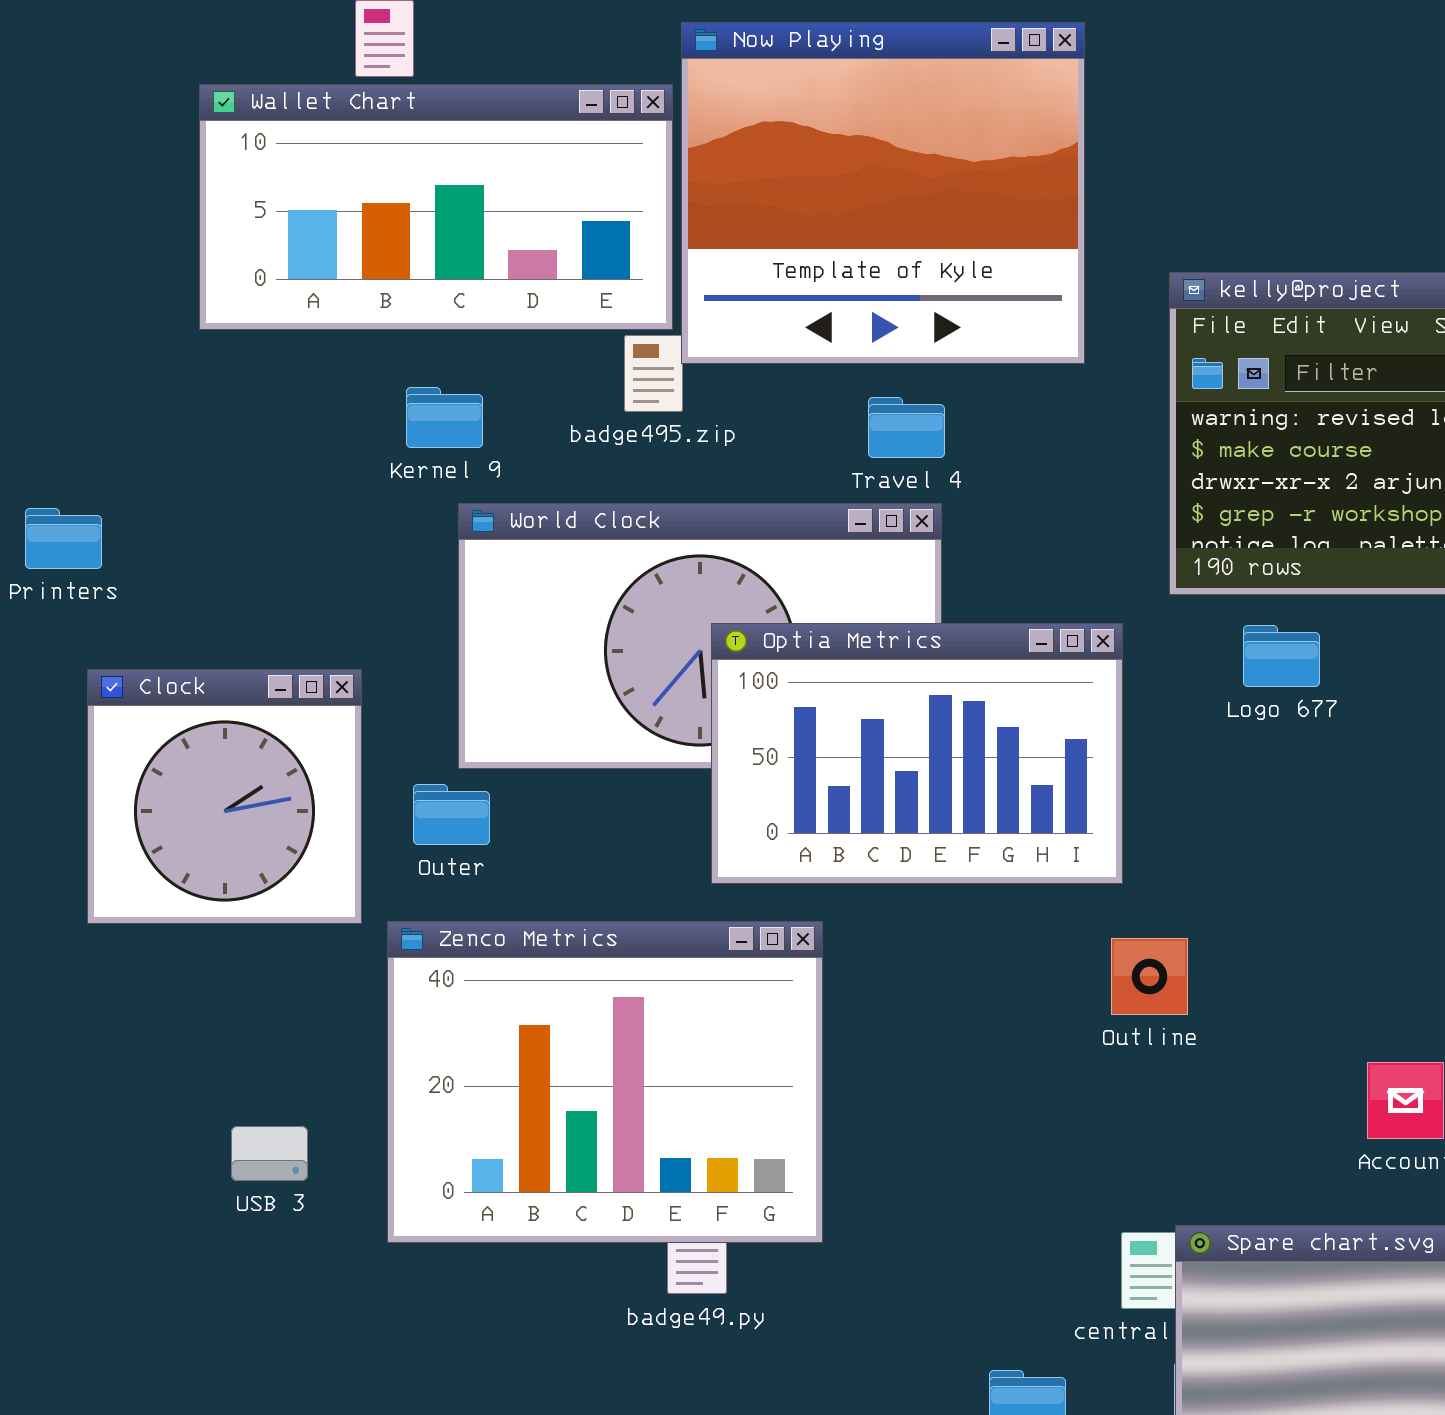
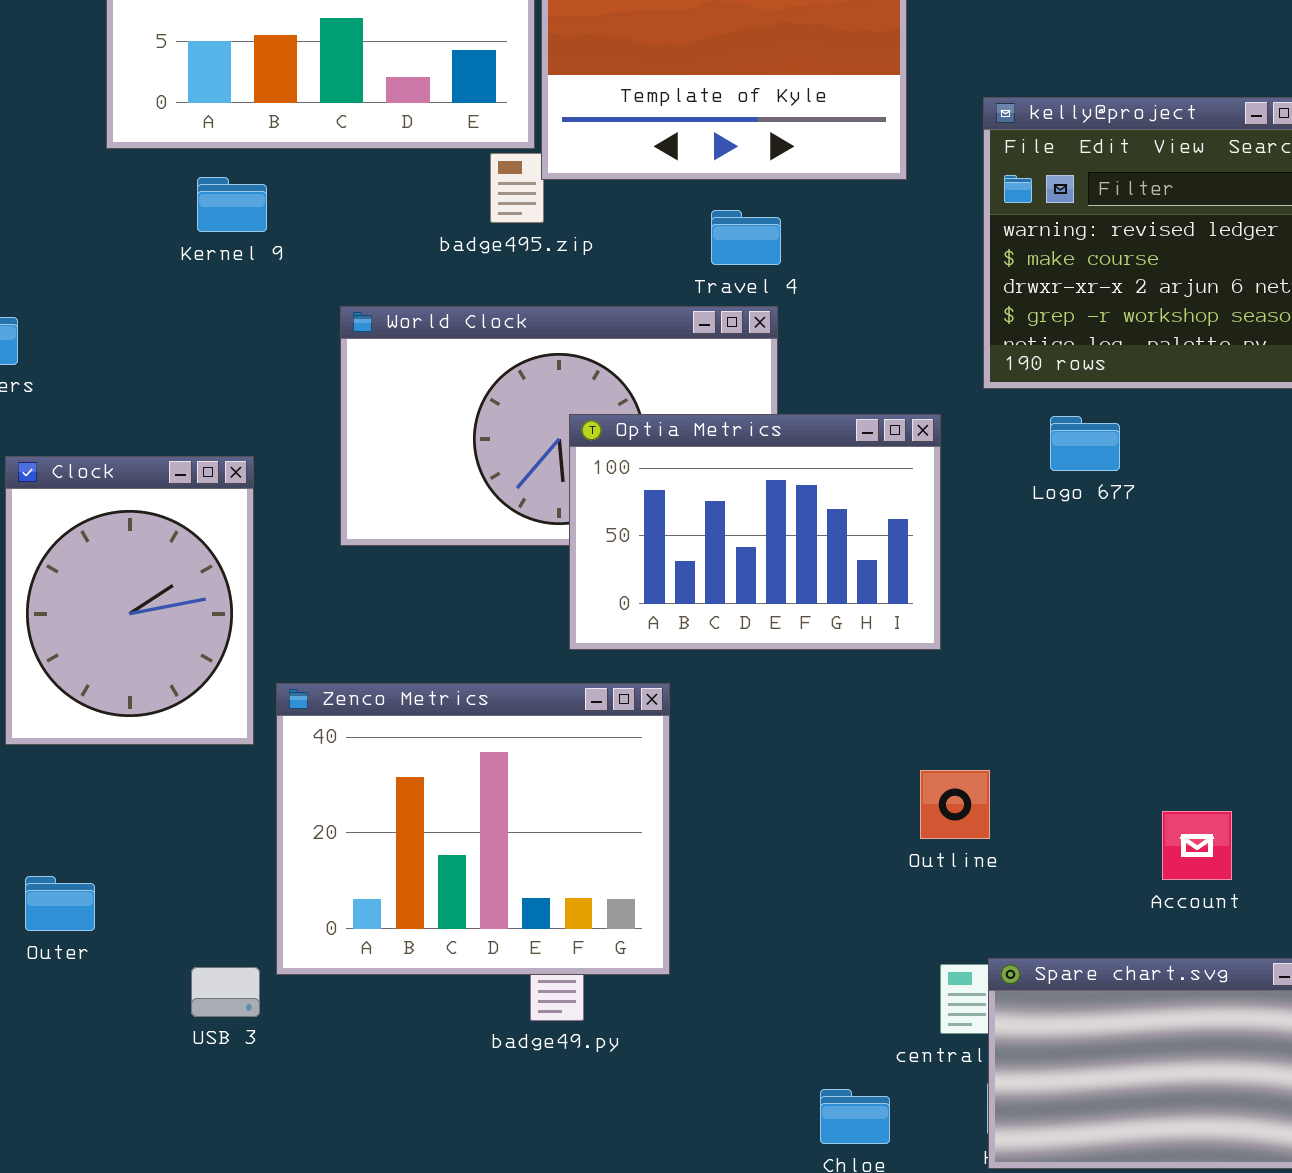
Kernel 9: [406,387,483,448] -> [197,177,267,232], moved
Clock: [87,669,362,924] -> [5,456,254,745], resized
Outer: [413,784,490,845] -> [25,876,95,931], moved
Outline: [1111,938,1188,1015] -> [920,770,990,839], moved
USB 3: [231,1126,308,1181] -> [191,967,260,1017], moved

